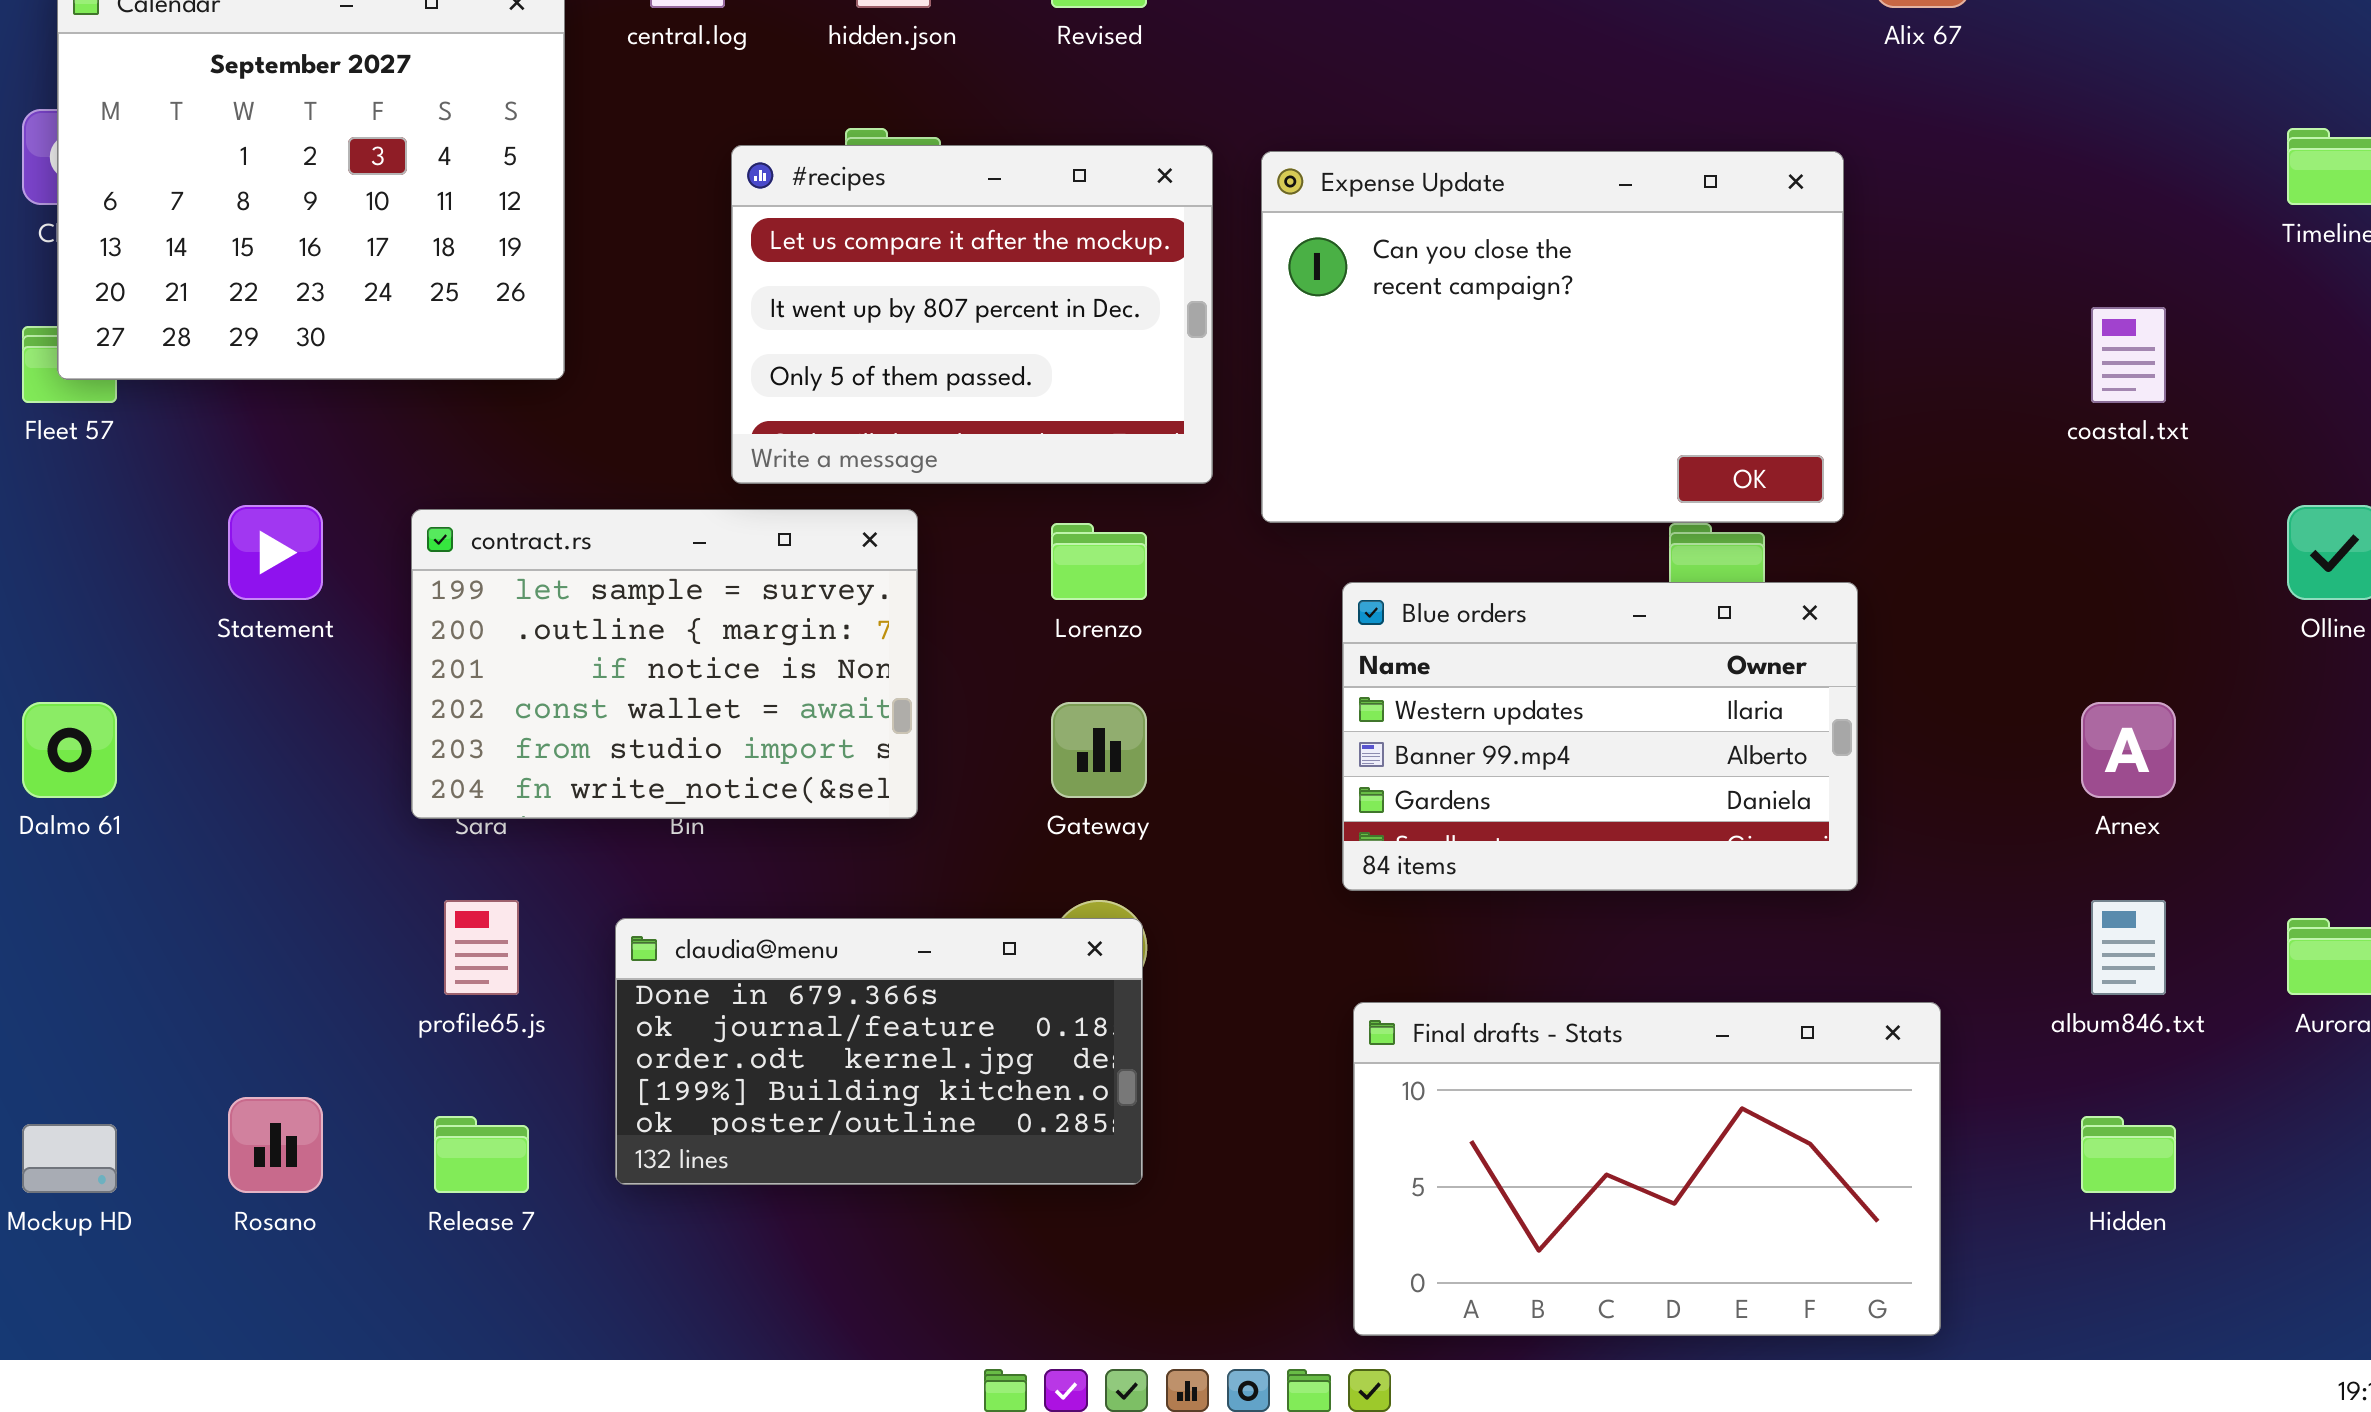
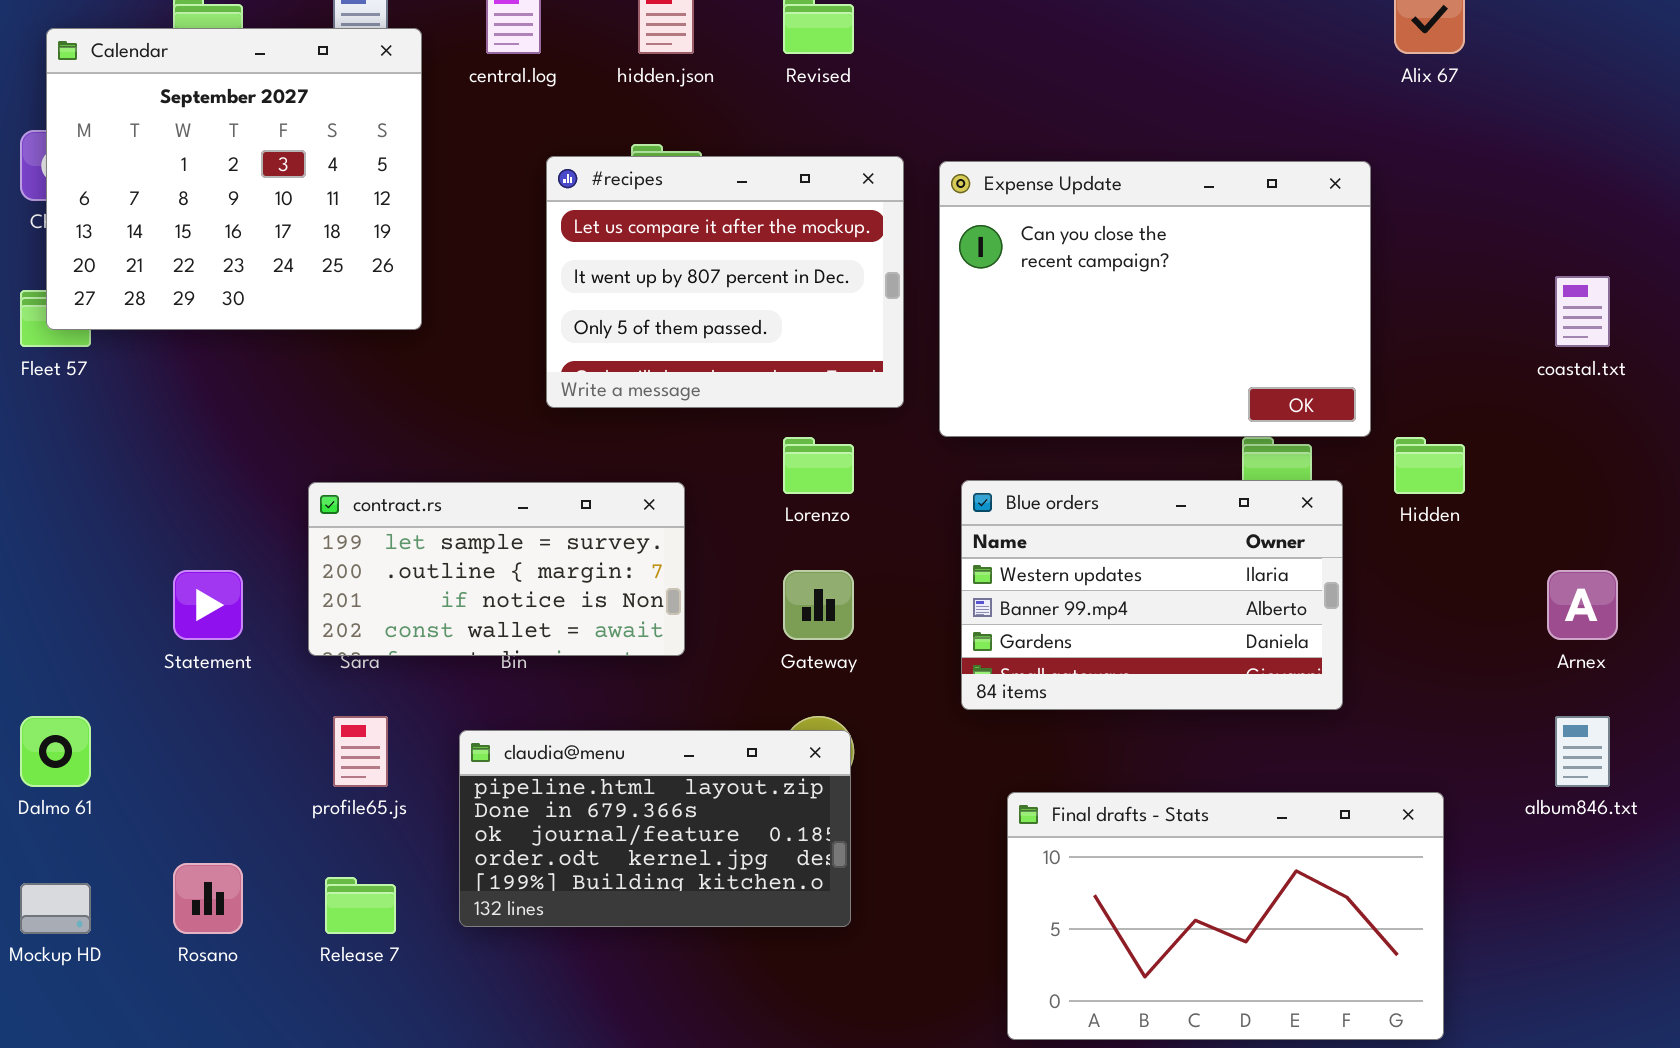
Statement: [228,505,323,600] -> [173,570,243,640], moved
contract.rs: [411,509,918,819] -> [308,482,685,656], resized
Blue orders: [1342,582,1858,891] -> [961,480,1343,710], moved
Dalmo 61: [22,702,117,798] -> [20,716,91,787], moved
claudia@menu: [615,918,1143,1185] -> [459,730,851,927], scrolled up 1 row
Hidden: [2081,1116,2176,1193] -> [1394,437,1465,494], moved

